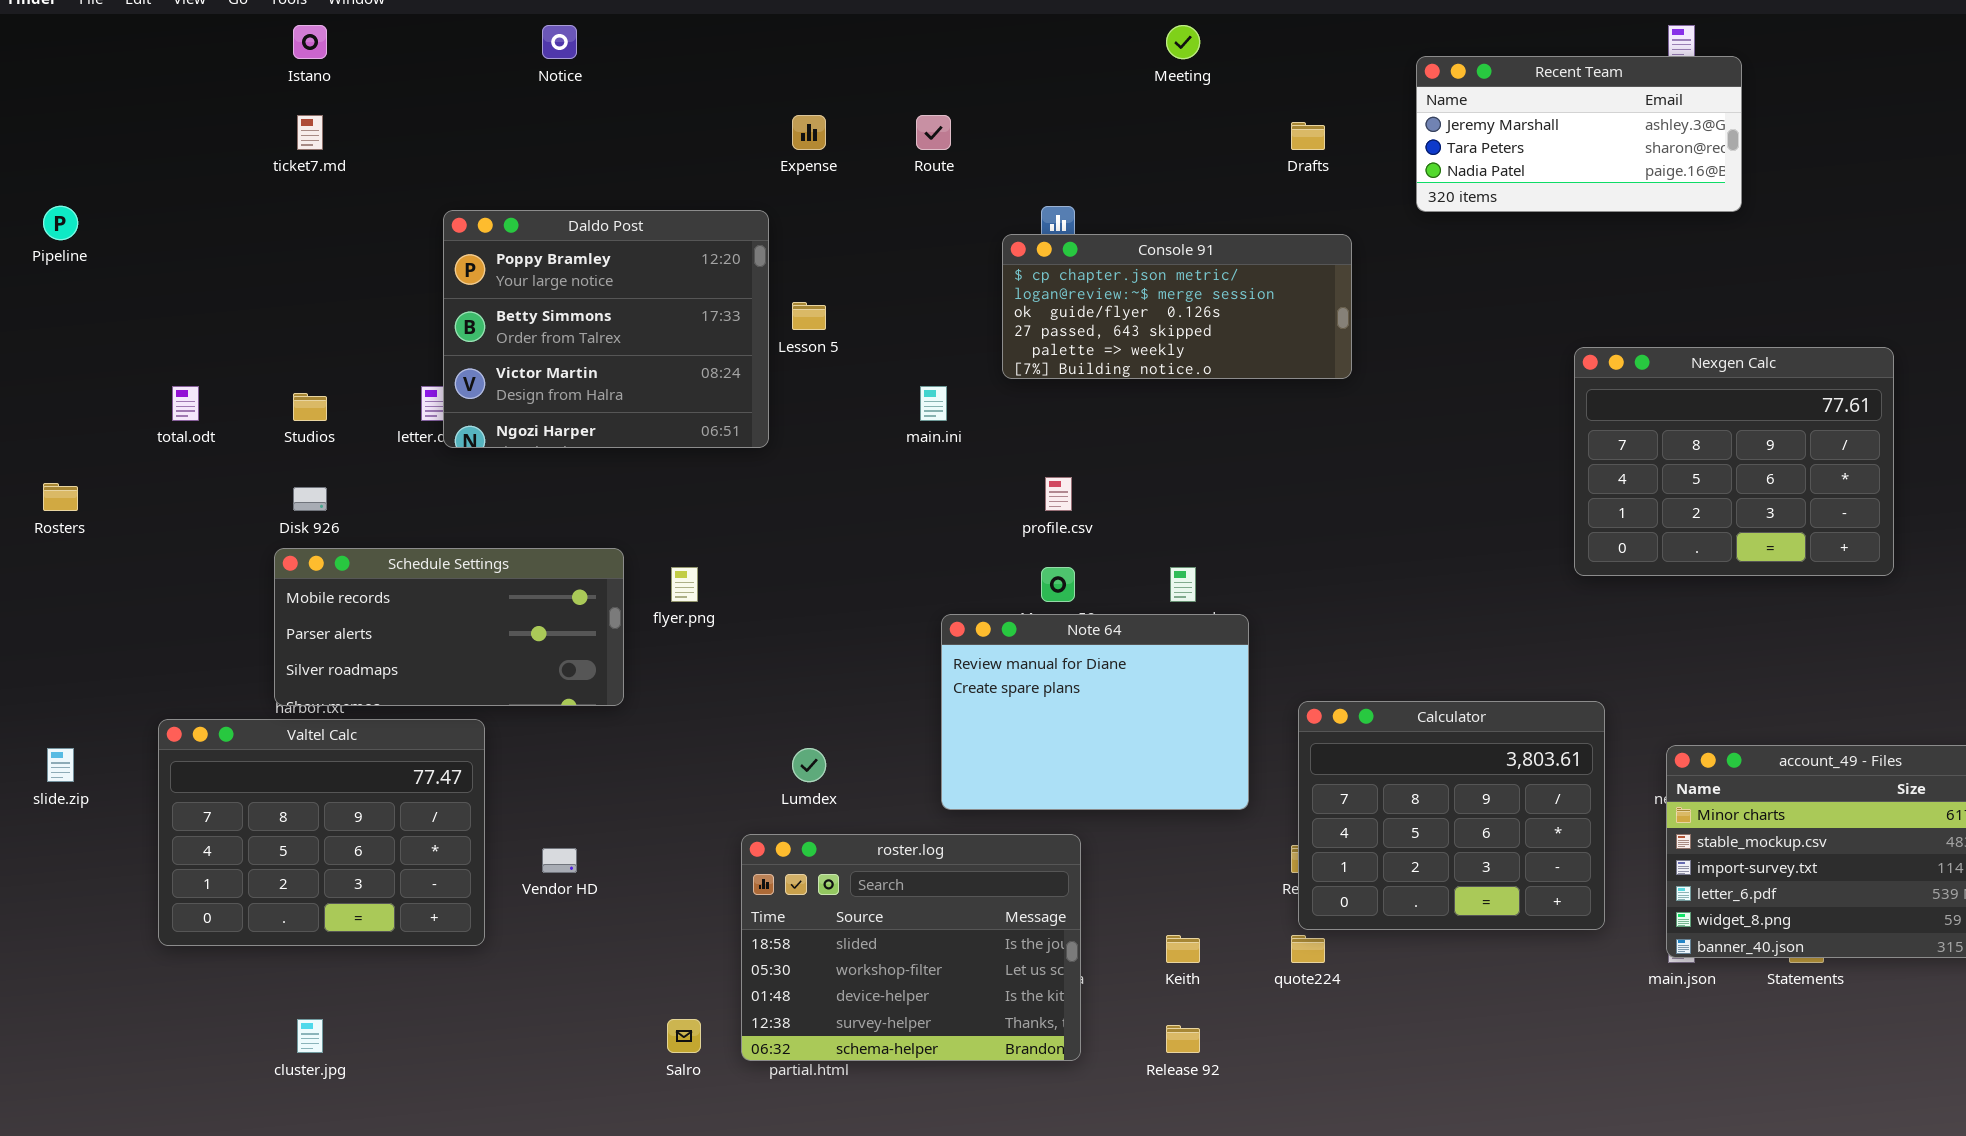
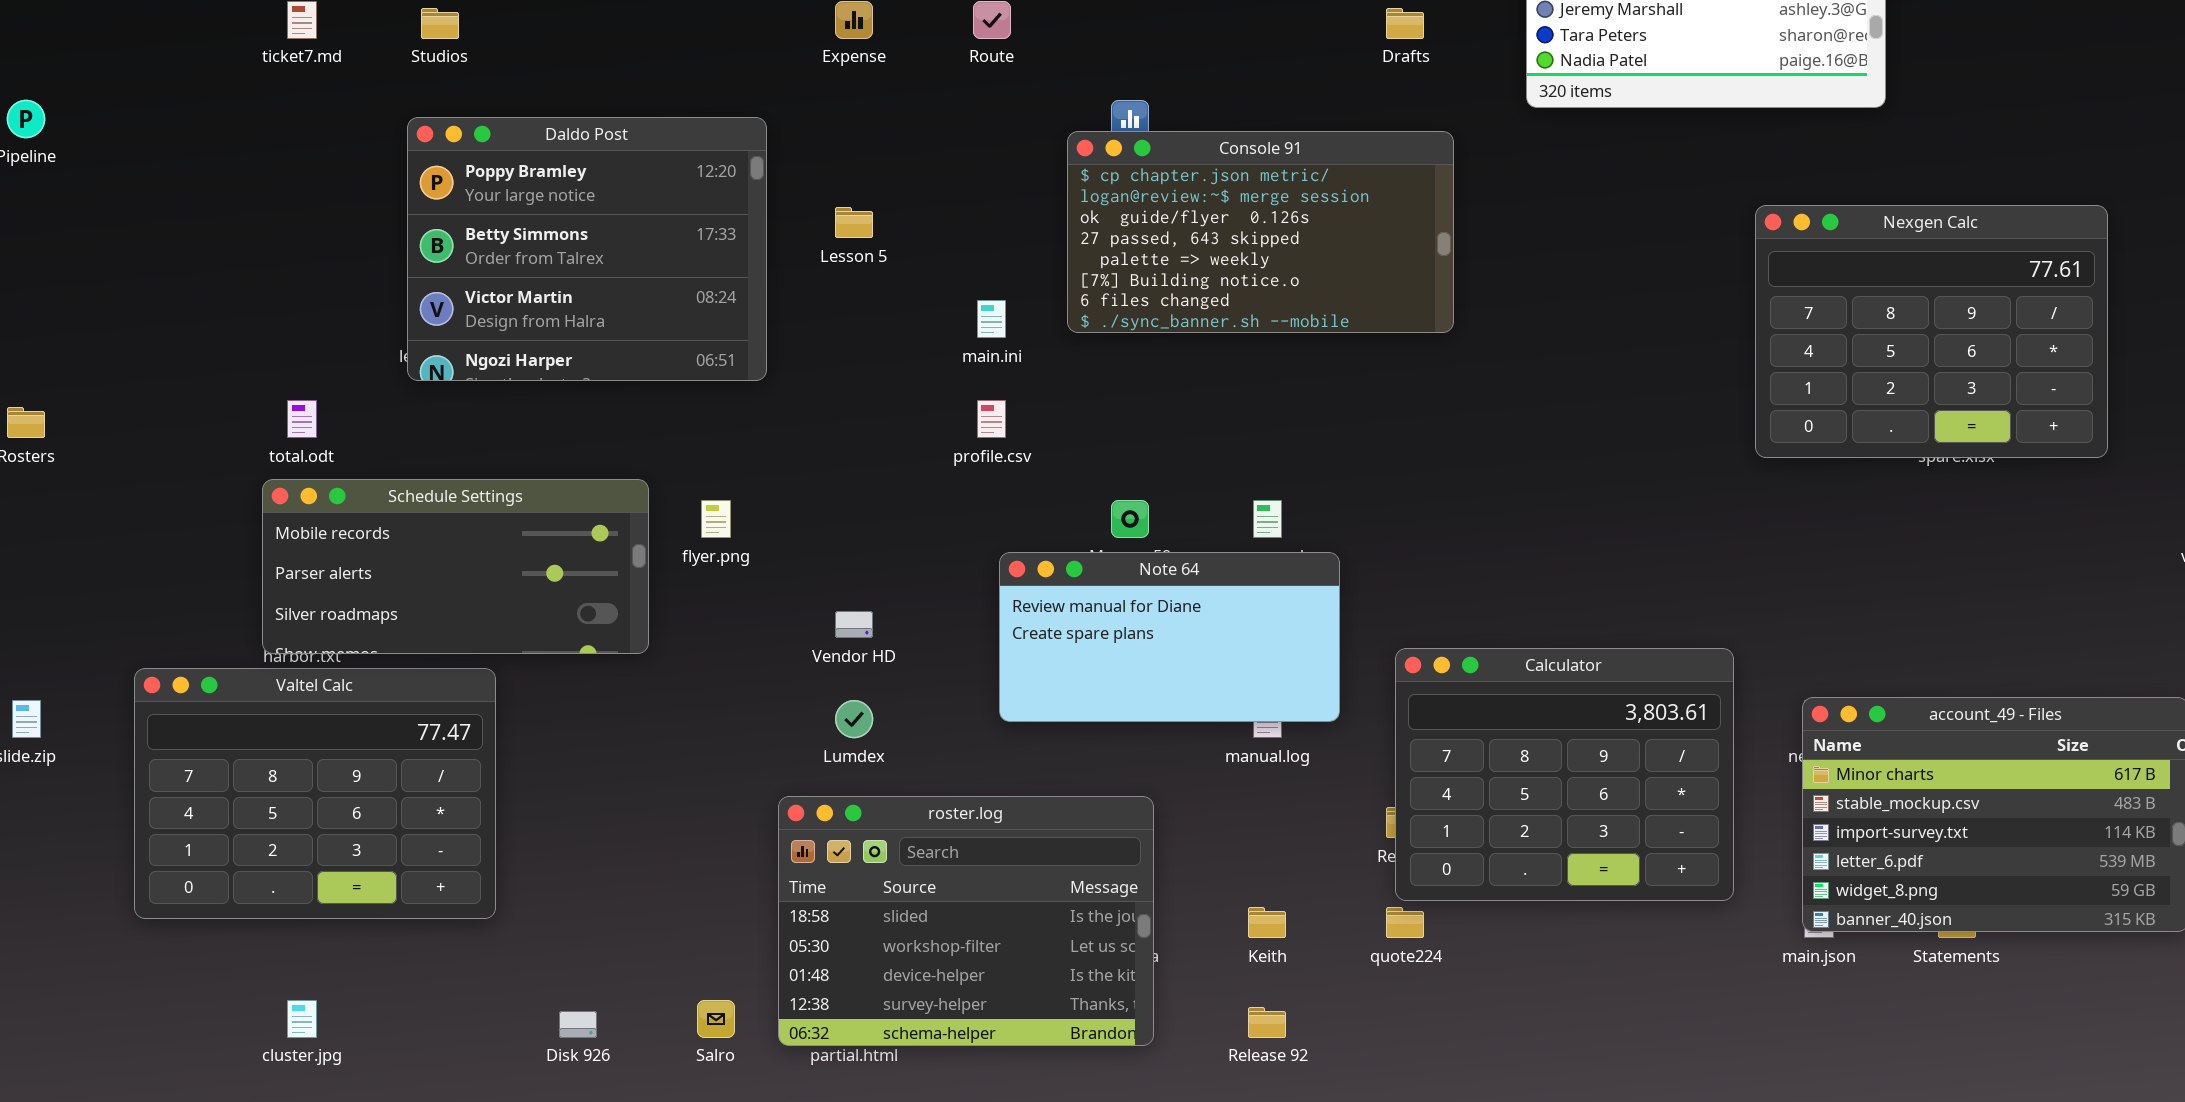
Daldo Post: [443,210,769,448] -> [407,117,767,381], moved
Console 91: [1002,234,1352,379] -> [1067,131,1454,333], resized
Nexgen Calc: [1574,347,1894,576] -> [1755,205,2108,458], moved
total.odt: [172,386,199,421] -> [287,400,317,438], moved
Studios: [293,393,327,421] -> [421,8,459,39], moved
profile.csv: [1045,477,1072,511] -> [977,400,1006,438], moved
Disk 926: [293,487,327,511] -> [559,1011,597,1038], moved
Note 64: [941,614,1249,810] -> [999,552,1340,722], resized
Vendor HD: [542,848,577,873] -> [835,611,873,638], moved

